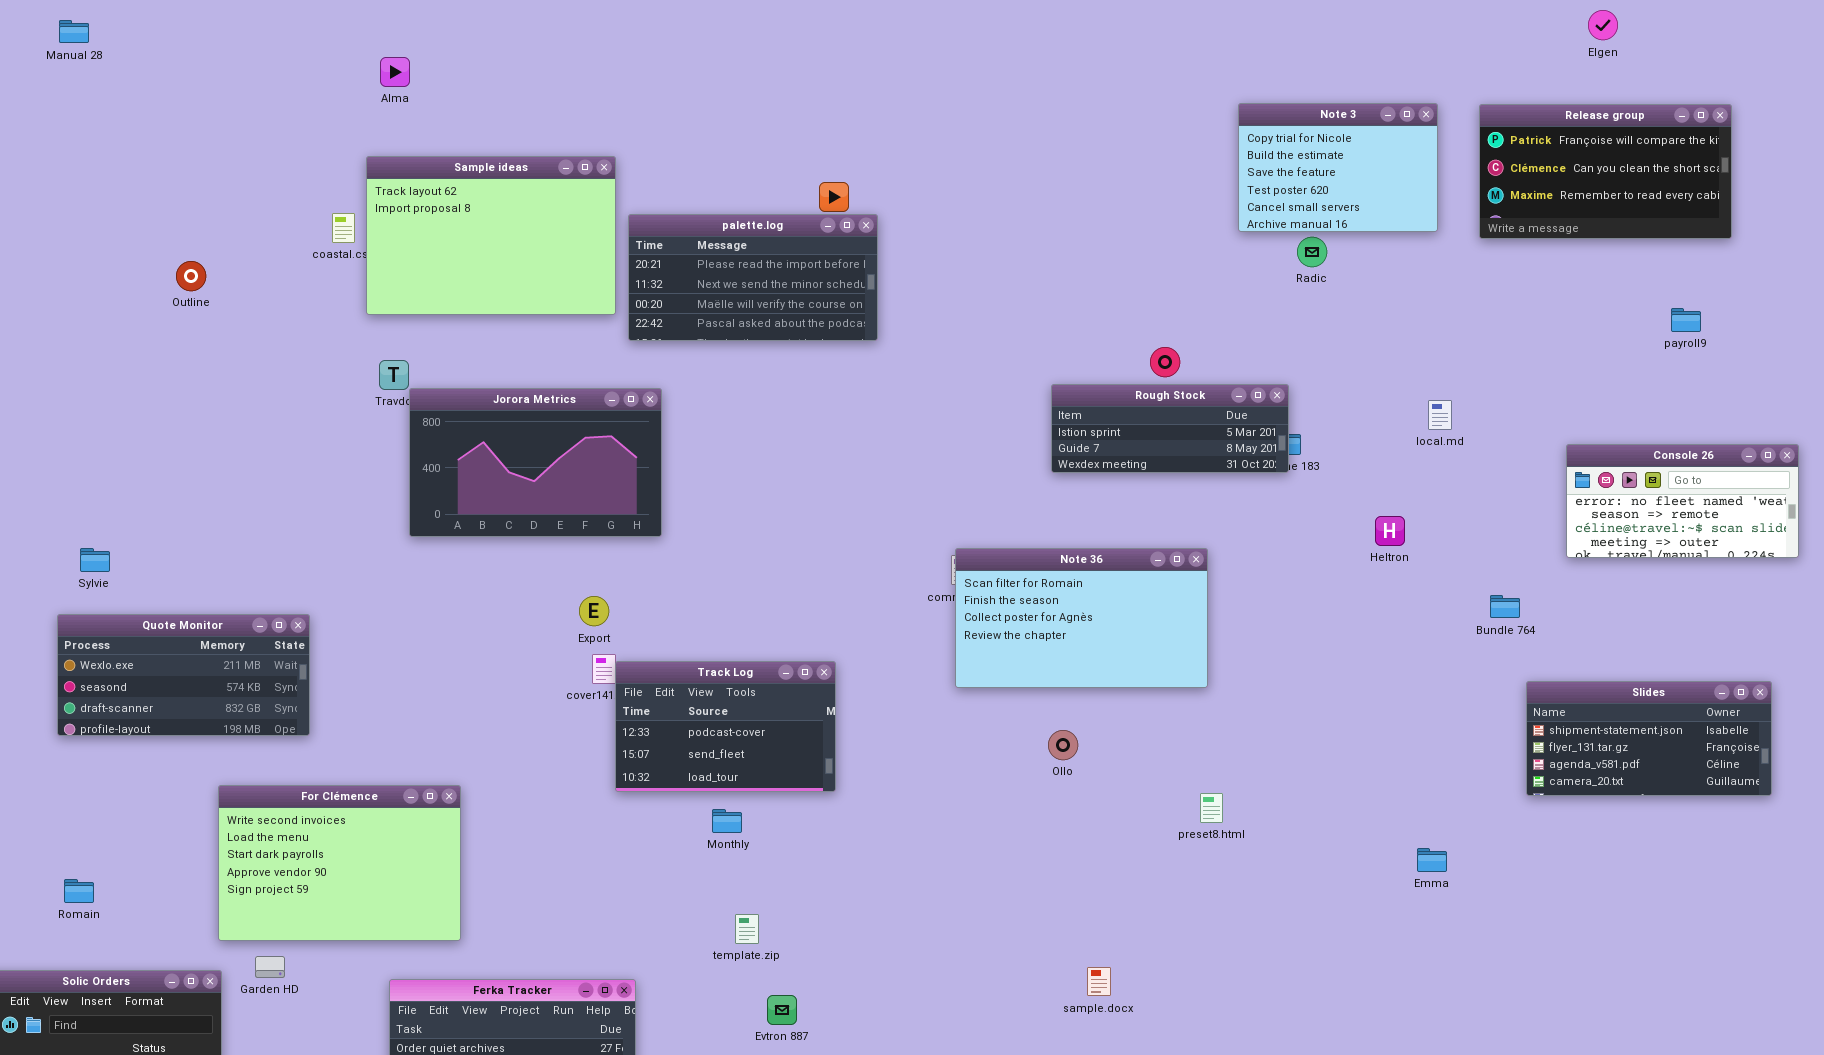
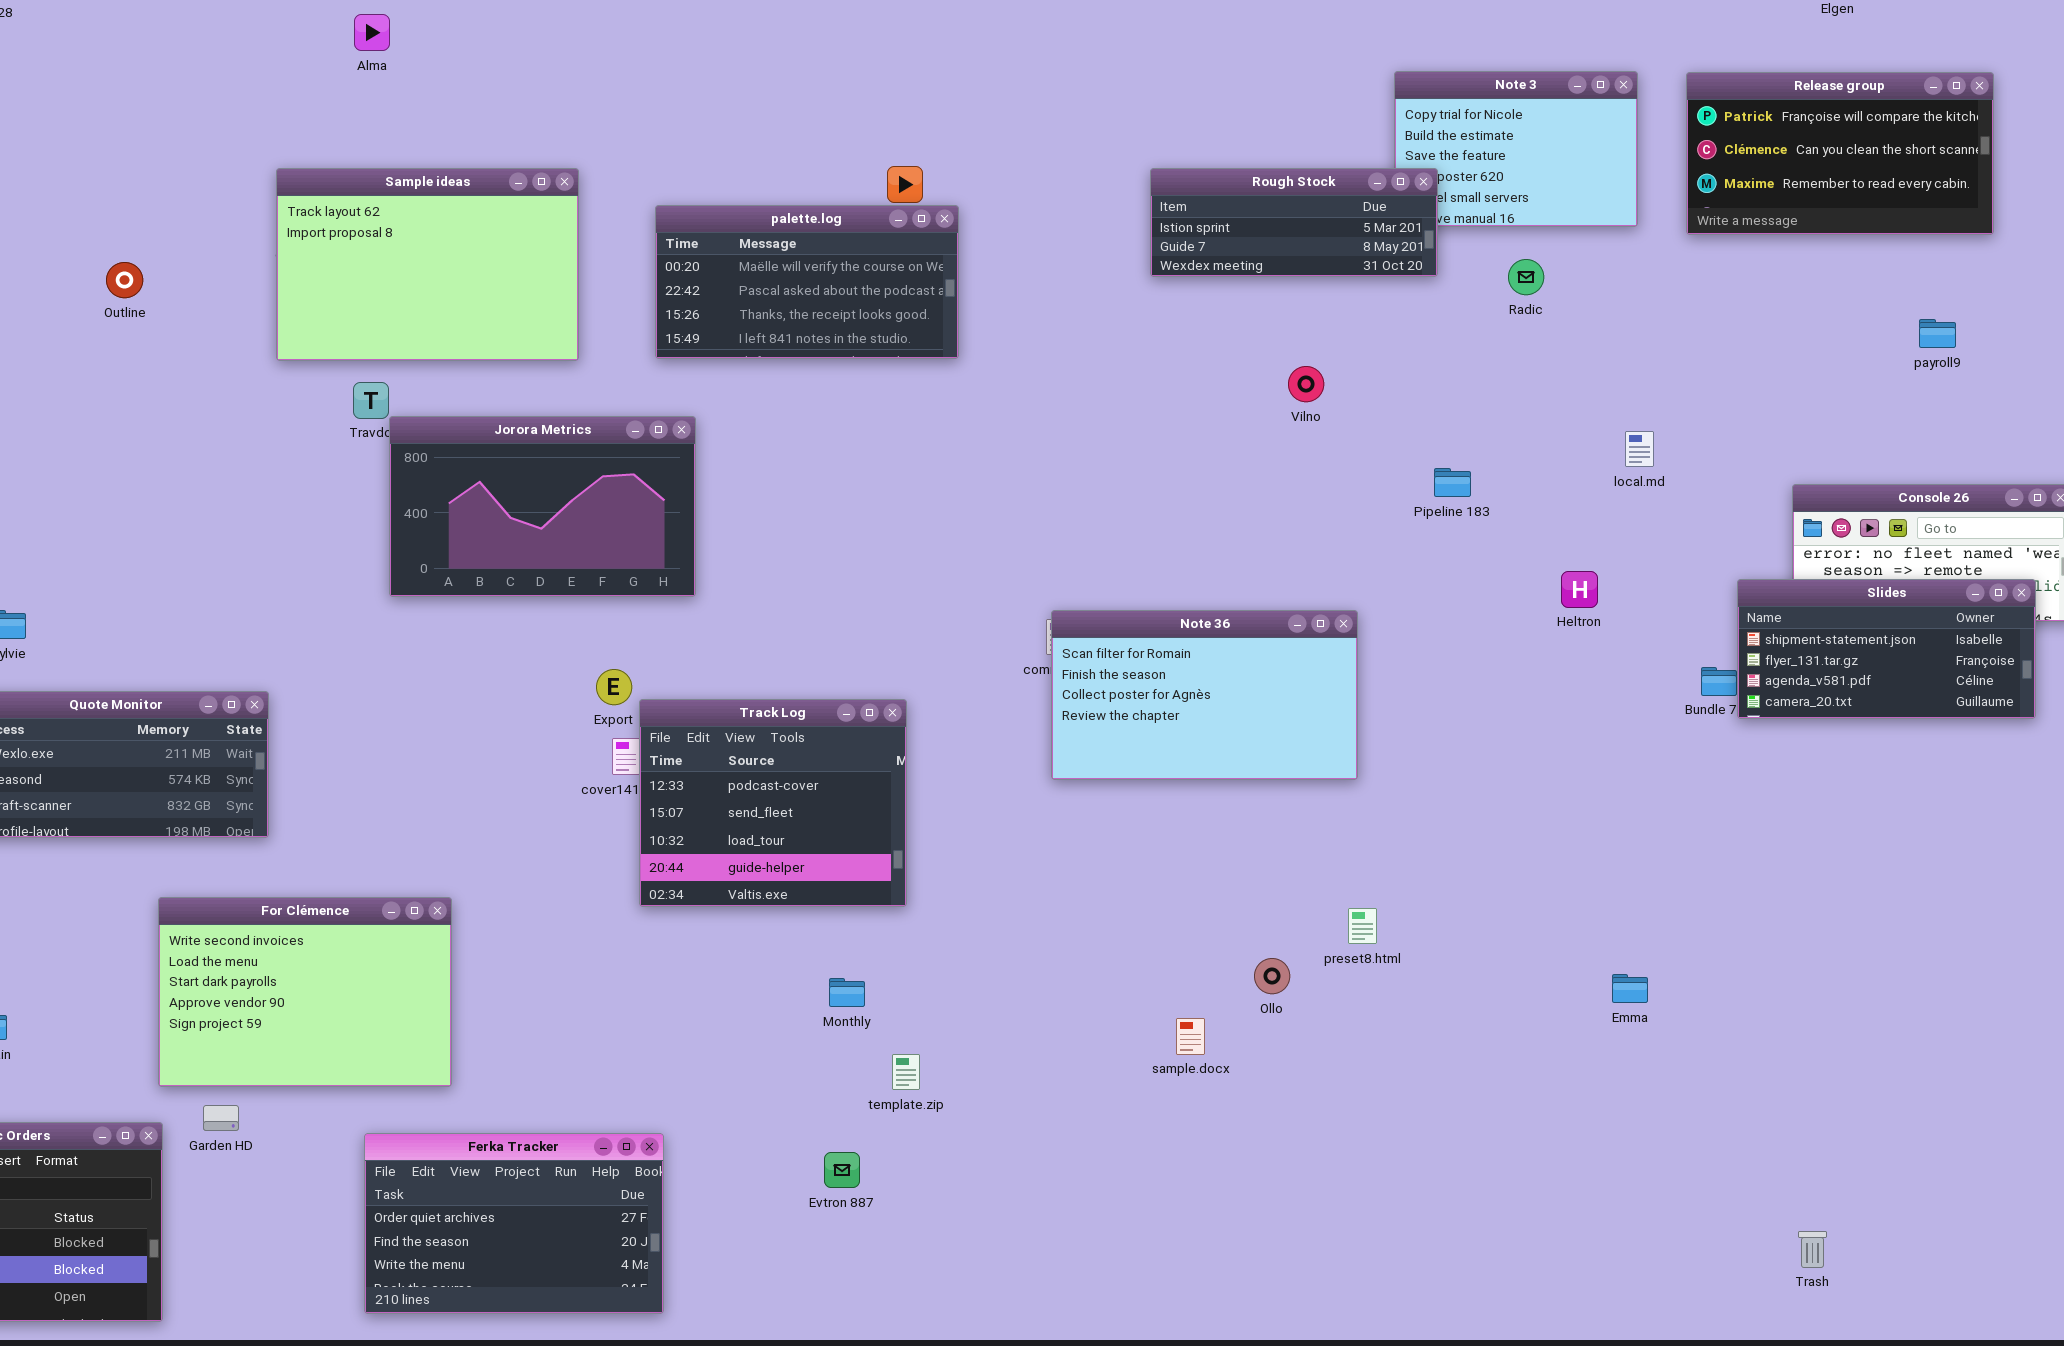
Sample ideas: [366,156,616,315] -> [276,168,579,361], moved
palette.log: [628,214,878,341] -> [655,205,959,359], scrolled down 2 rows
Radic: [1297,237,1327,267] -> [1508,259,1544,295], moved
Rough Stock: [1051,384,1289,473] -> [1150,168,1438,277], moved
Track Log: [615,661,836,792] -> [639,699,907,907], resized
Slides: [1526,681,1772,796] -> [1737,579,2036,719], moved
Ollo: [1048,730,1078,760] -> [1254,958,1290,994], moved
Monthly: [712,809,742,833] -> [829,978,865,1007], moved
template.zip: [735,914,759,944] -> [892,1054,920,1090], moved
sample.docx: [1087,967,1111,996] -> [1176,1018,1205,1055], moved

